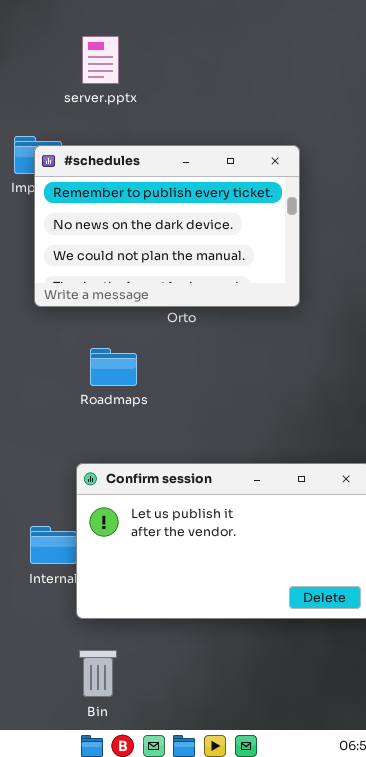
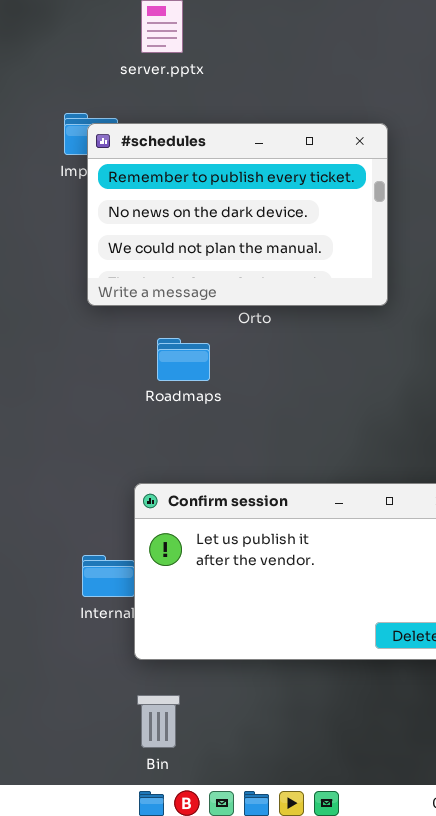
Roadmaps: [90,348,137,386] -> [157,338,210,381], moved

